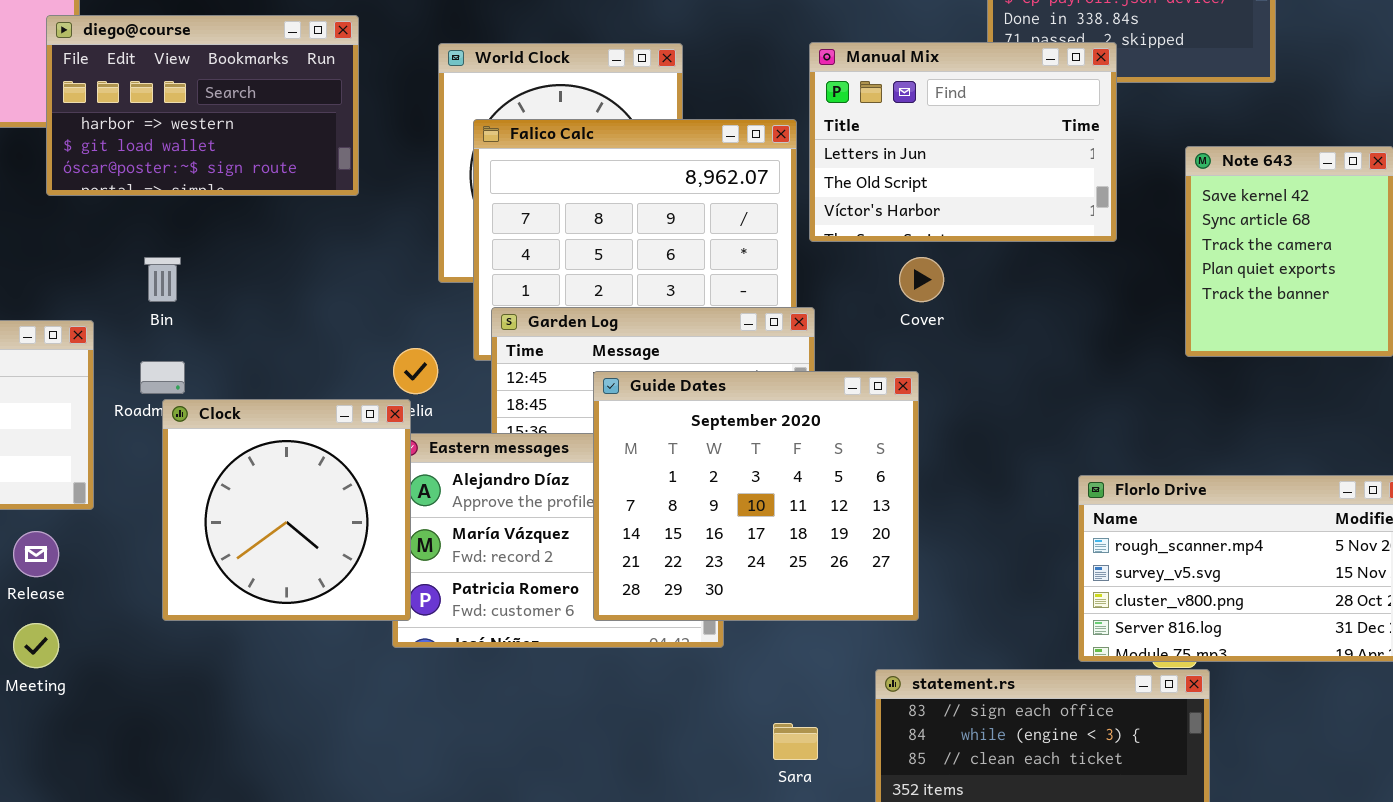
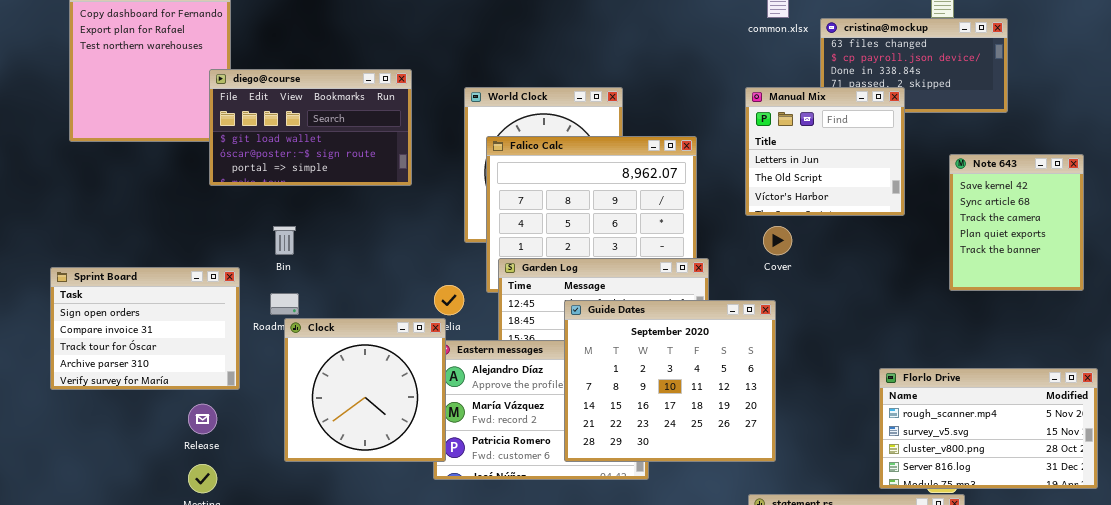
diego@course: [46,15,359,196] -> [209,69,412,186], scrolled down 1 row
Manual Mix: [809,42,1117,242] -> [745,87,905,216], resized

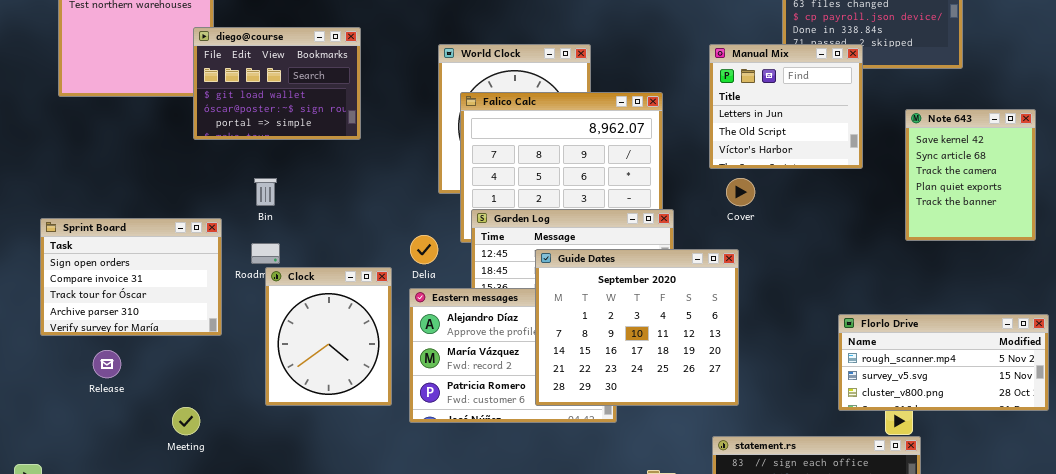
diego@course: [209,69,412,186] -> [193,27,361,140], resized
Clock: [284,318,446,462] -> [265,267,392,406], resized
Florlo Drive: [879,368,1098,489] -> [838,314,1049,411], resized
Release: [188,404,217,434] -> [93,350,121,378], moved

